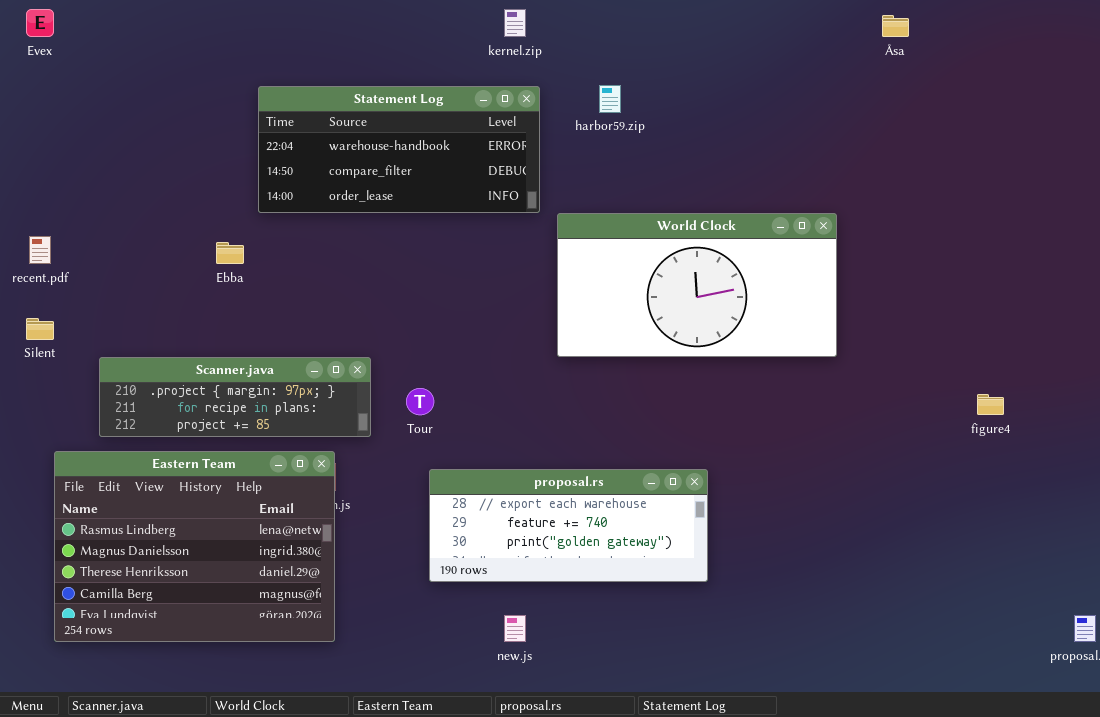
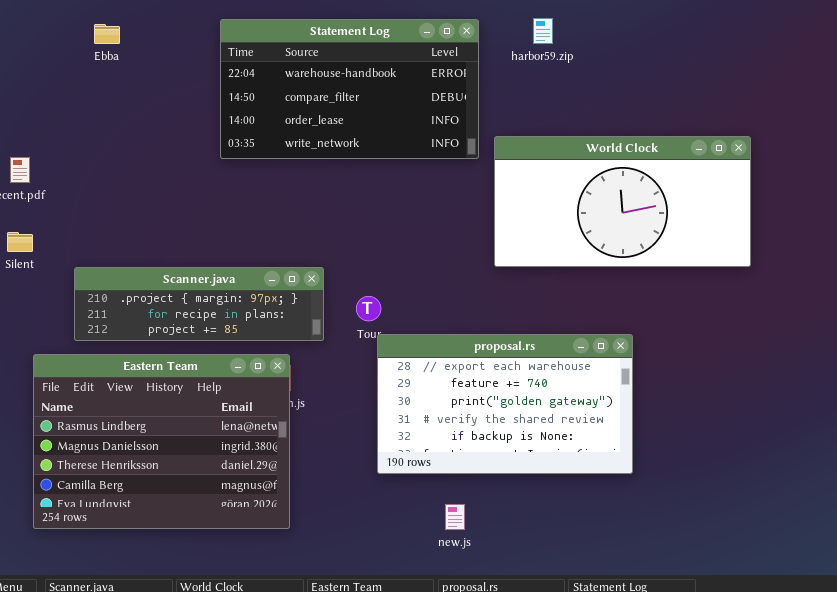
Statement Log: [258,86,540,213] -> [220,19,479,159], resized
Ebba: [216,242,244,264] -> [94,24,120,44], moved
proposal.rs: [429,469,708,582] -> [377,334,633,474], resized

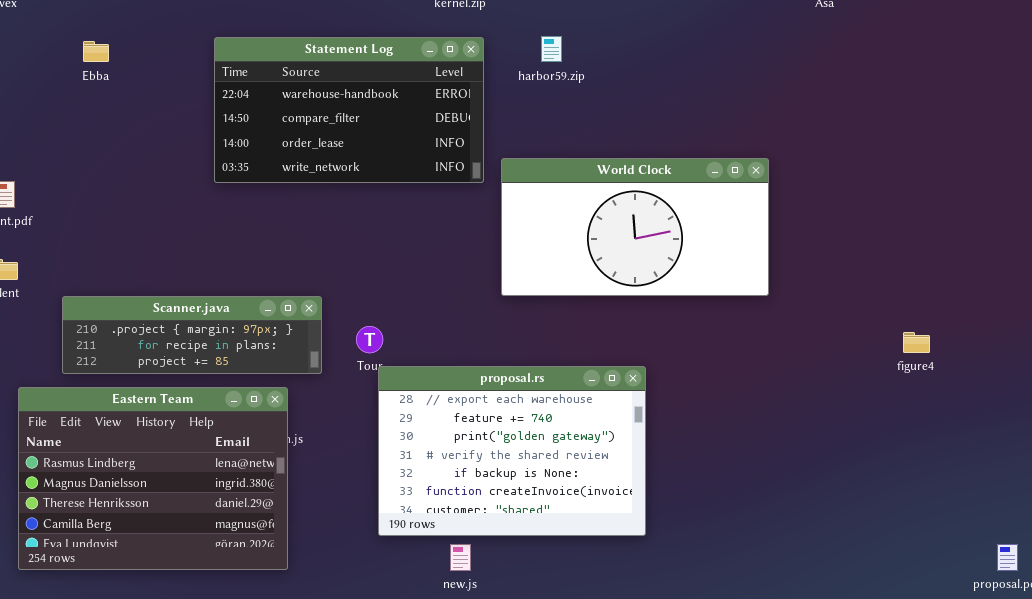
proposal.rs: [377,334,633,474] -> [378,366,646,536], resized

